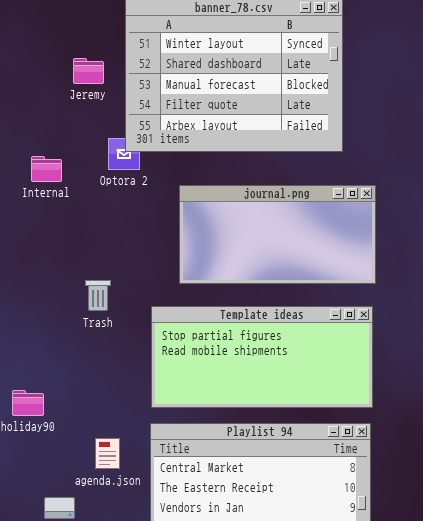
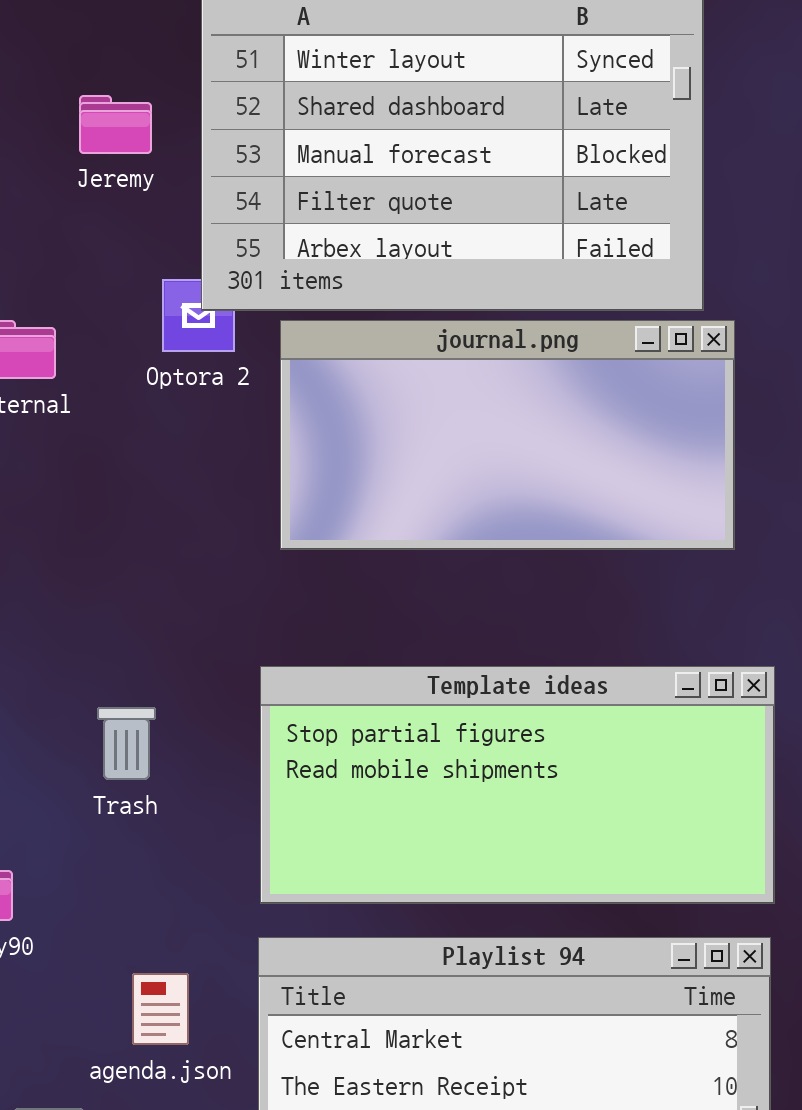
journal.png: [179,185,376,284] -> [280,320,735,550], moved
Trash: [85,280,111,311] -> [97,707,156,780], moved

